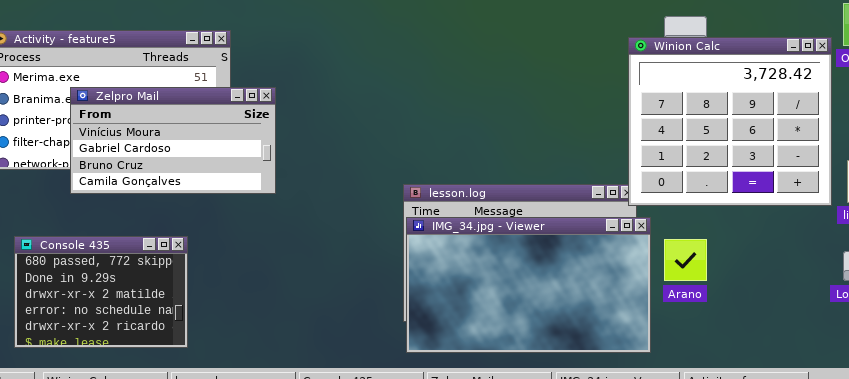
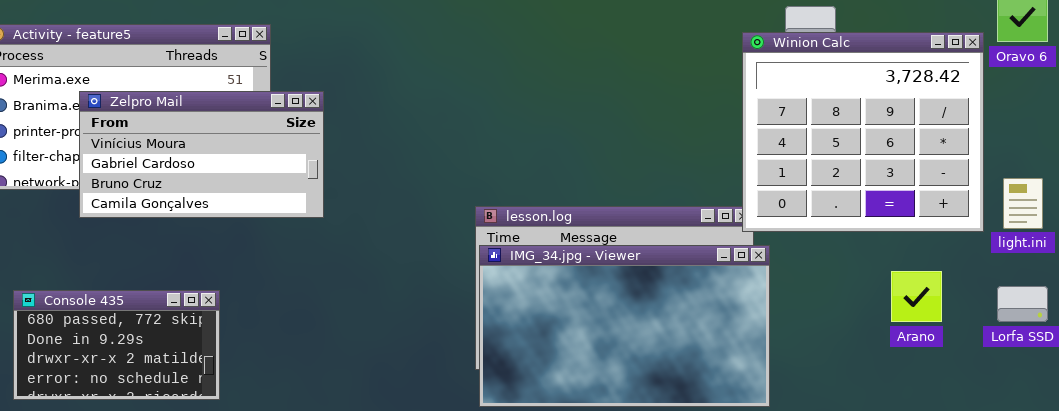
Console 435: [14,236,188,348] -> [13,290,220,400], resized
Arano: [664,239,707,281] -> [891,271,942,322], moved

